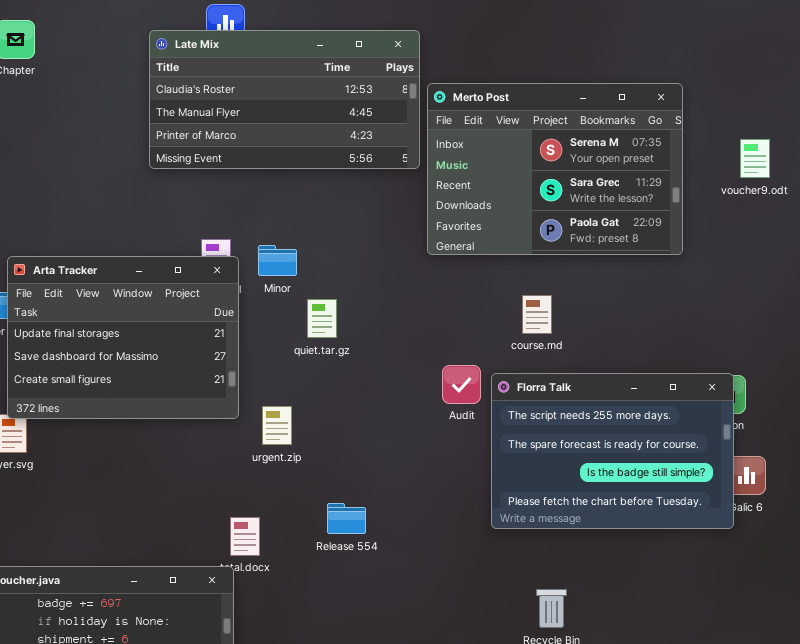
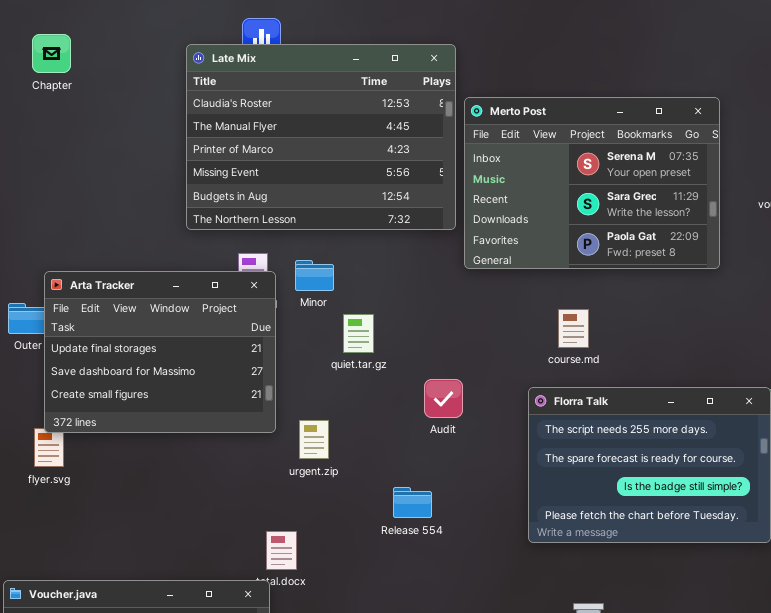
Late Mix: [149,30,420,169] -> [186,44,456,230], resized
Audit: [442,365,481,404] -> [424,379,463,418], moved
Release 554: [327,503,366,534] -> [393,487,432,518], moved

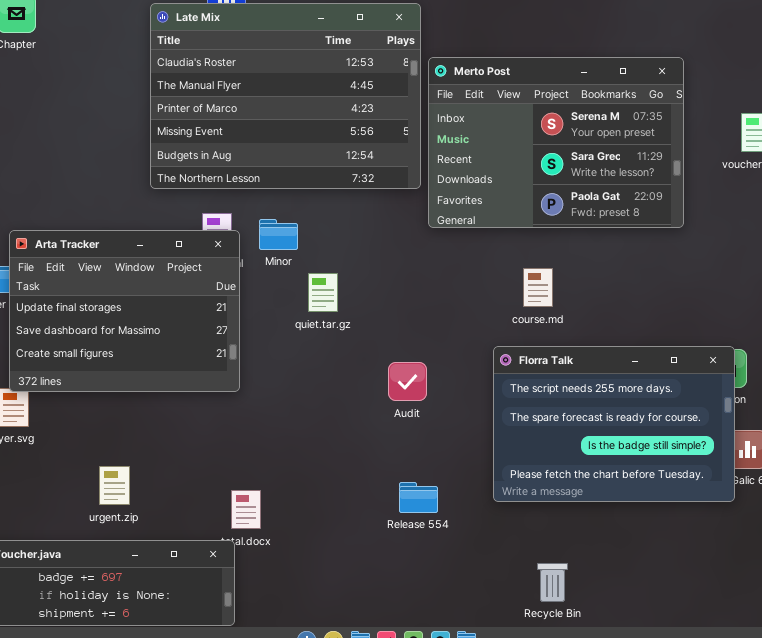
Audit: [424,379,463,418] -> [388,362,427,401], moved
urgent.zip: [299,420,329,459] -> [99,466,130,505], moved
Release 554: [393,487,432,518] -> [399,482,438,513], moved

